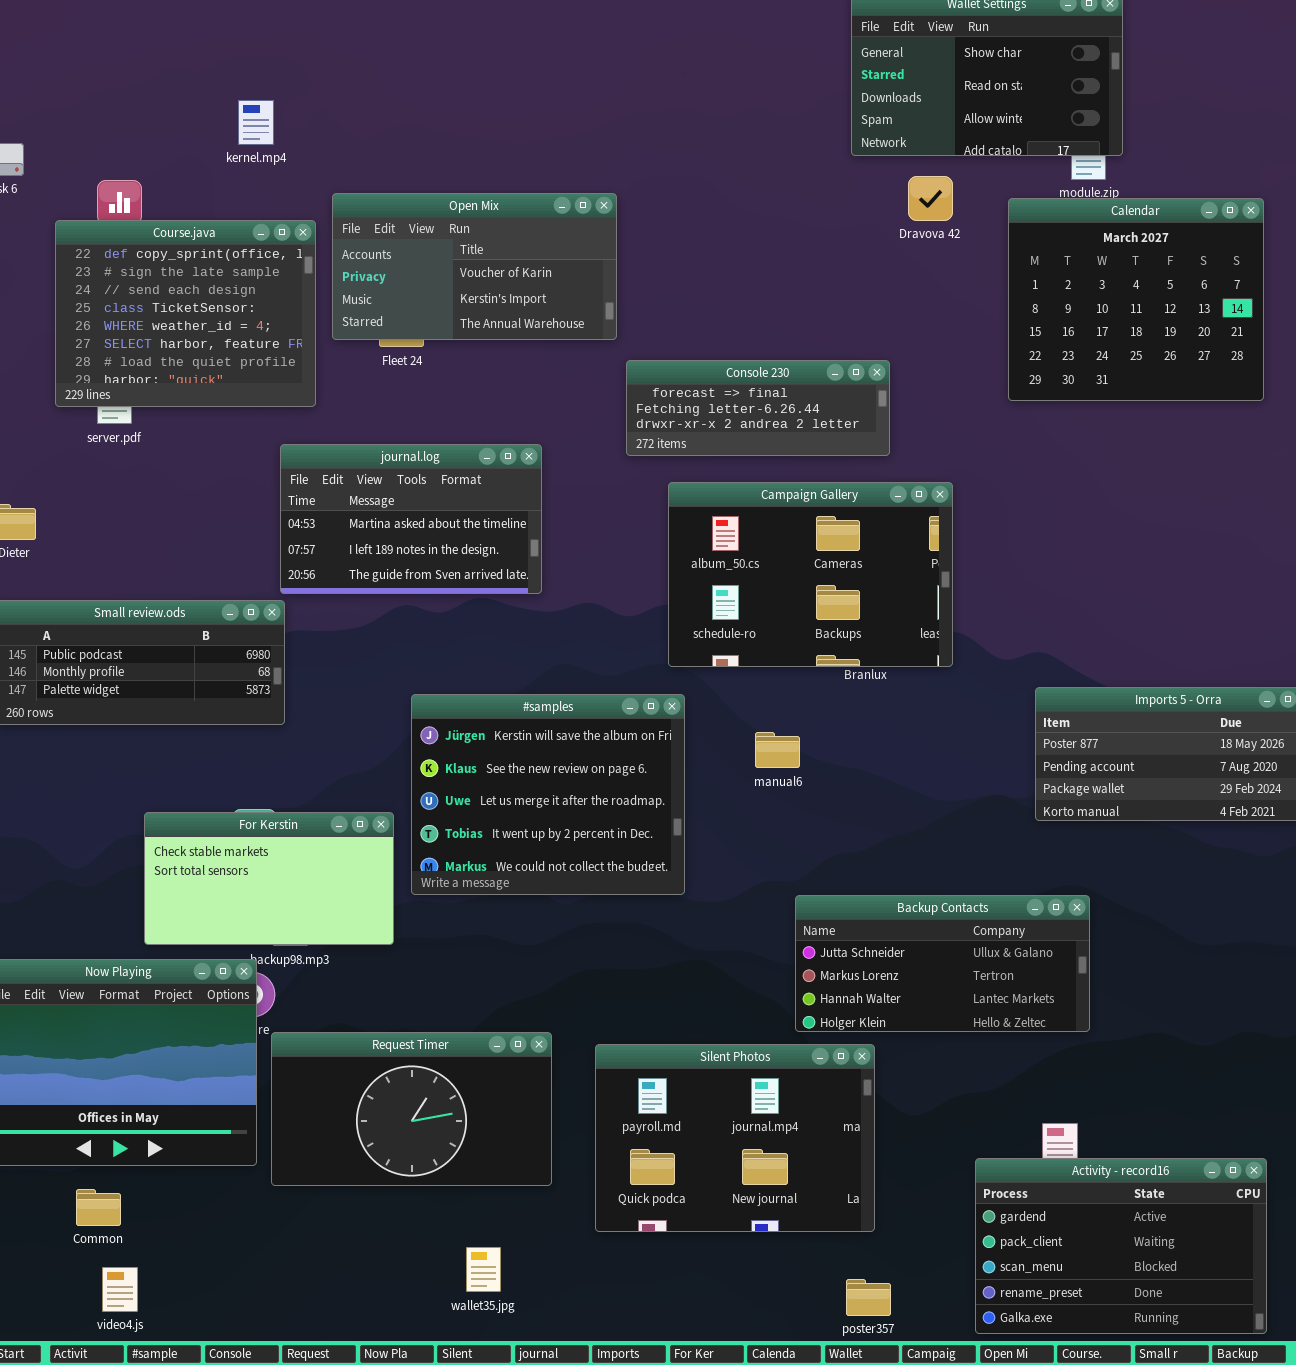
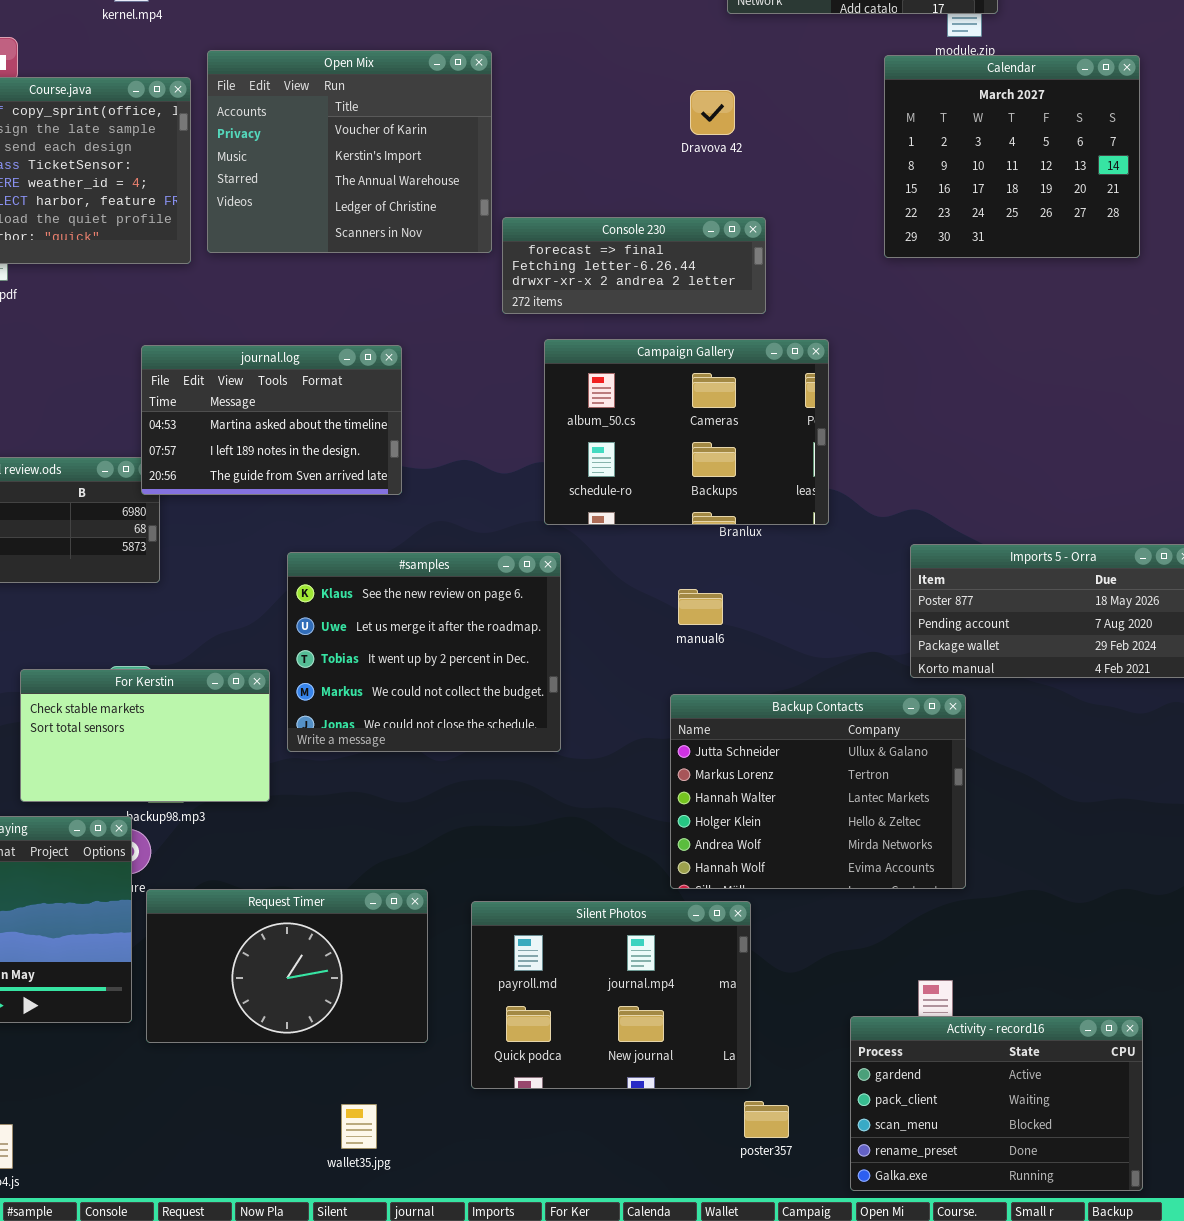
Dravova 42: [908,176,953,221] -> [690,90,735,135], moved
Open Mix: [332,193,617,340] -> [207,50,492,253], resized
journal.log: [280,444,542,594] -> [141,345,402,495], moved
#samples: [411,694,685,895] -> [287,552,561,752], scrolled down 1 row
manual6: [755,732,800,768] -> [678,589,723,625], moved
Backup Contacts: [795,895,1090,1032] -> [670,694,966,889], resized
poster357: [846,1279,891,1316] -> [744,1101,789,1138], moved

